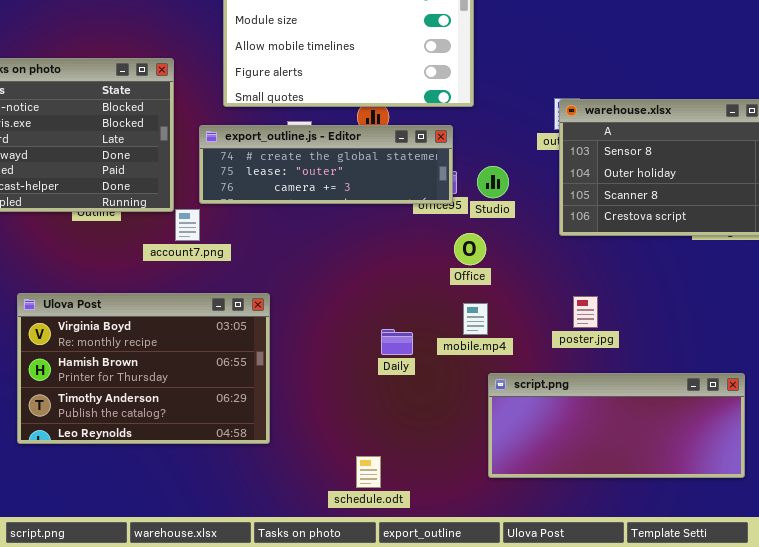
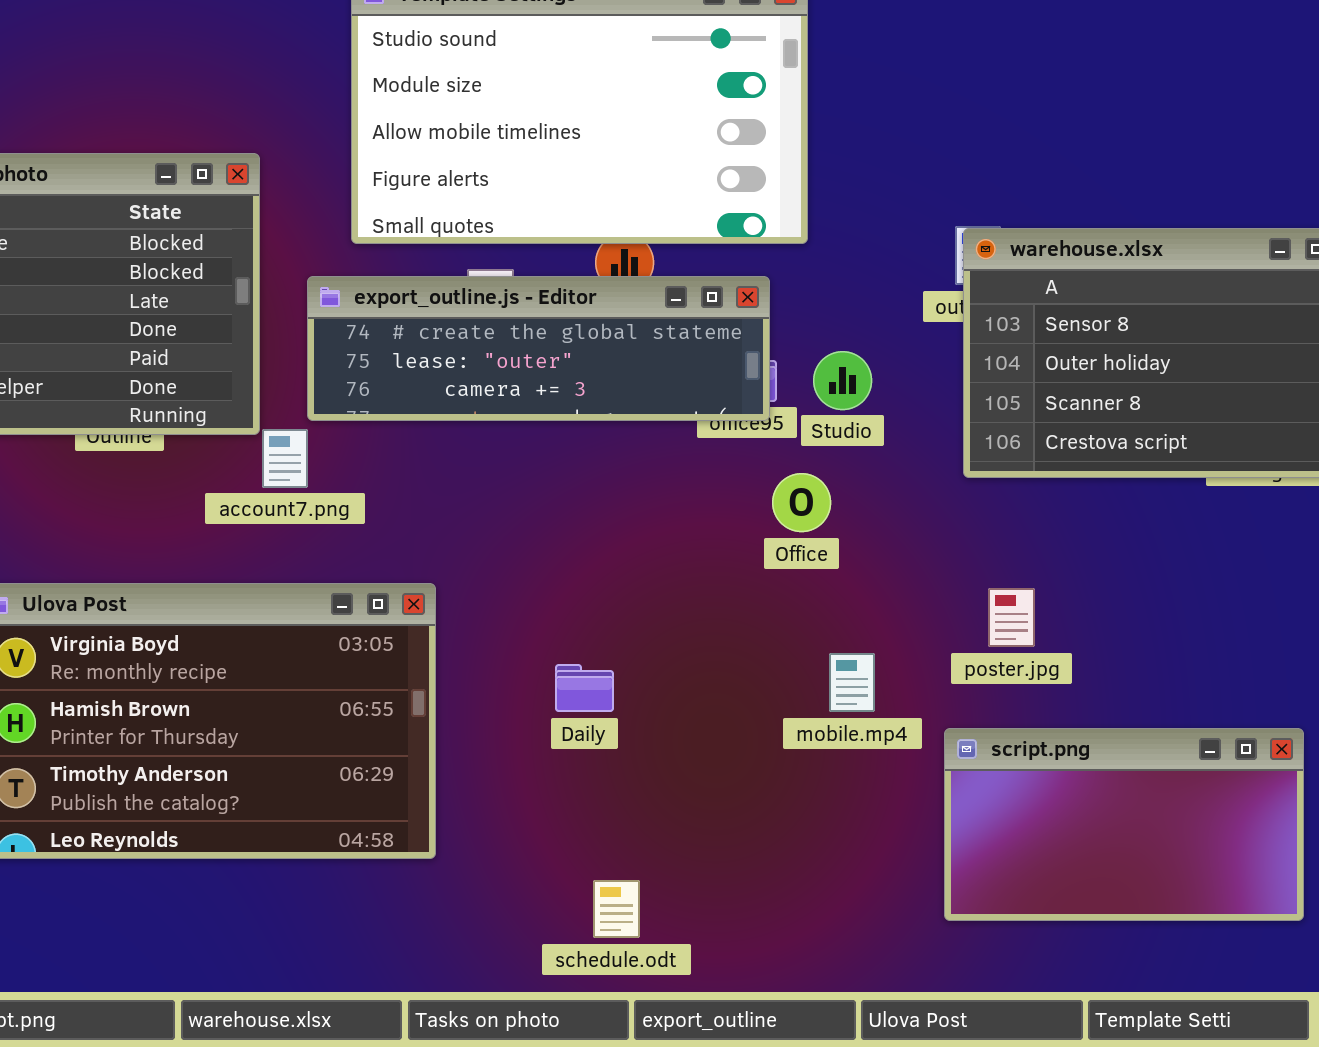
mobile.mp4: [463,303,488,335] -> [829,653,875,712], moved
Daily: [381,329,413,355] -> [555,664,614,712], moved
script.png: [488,373,745,478] -> [944,728,1304,921], resized

